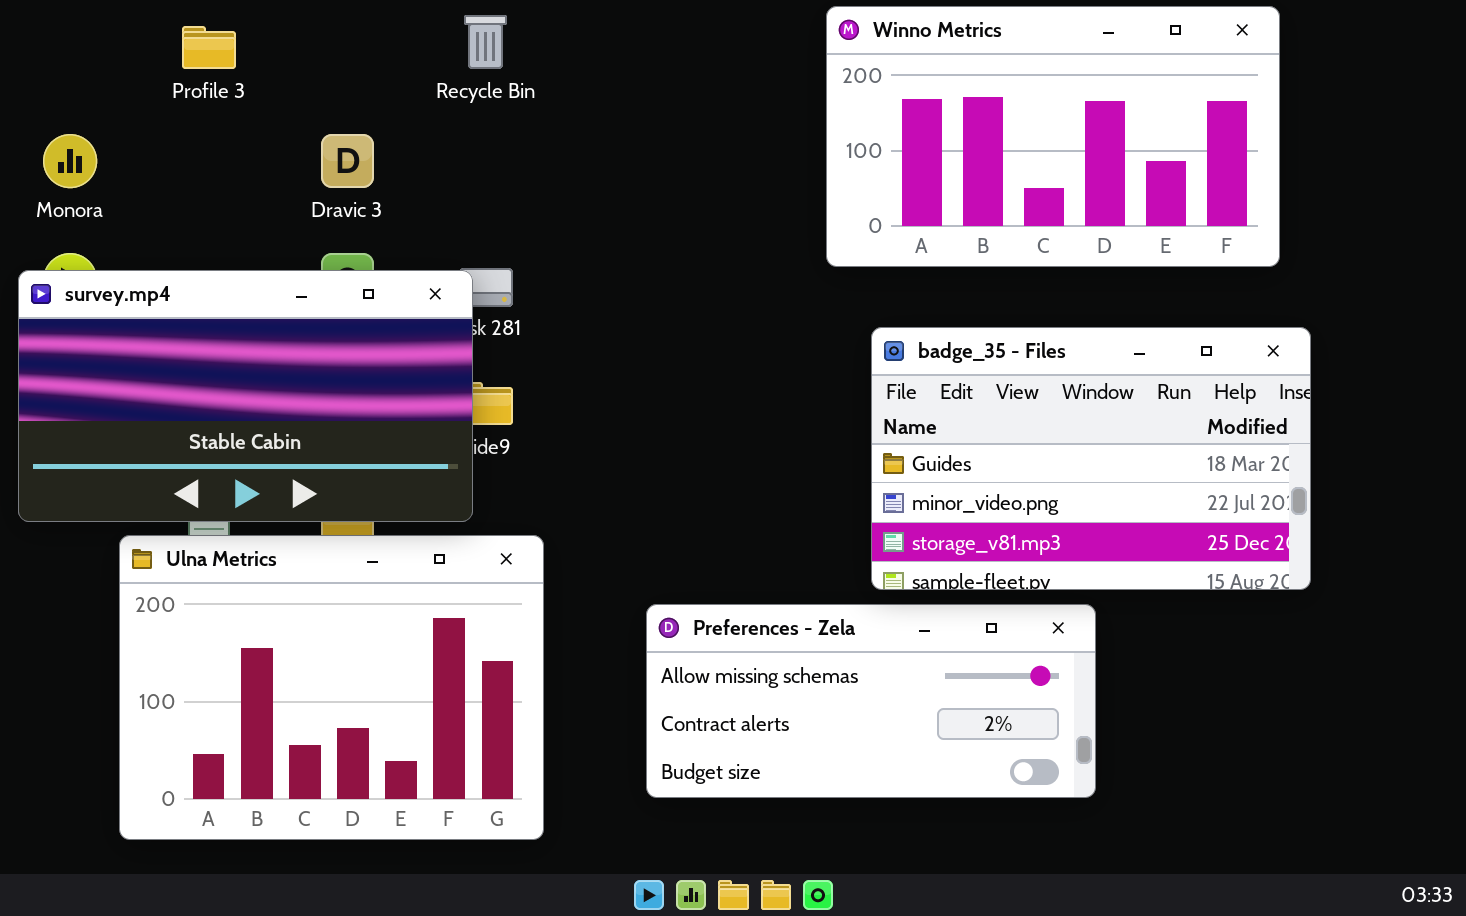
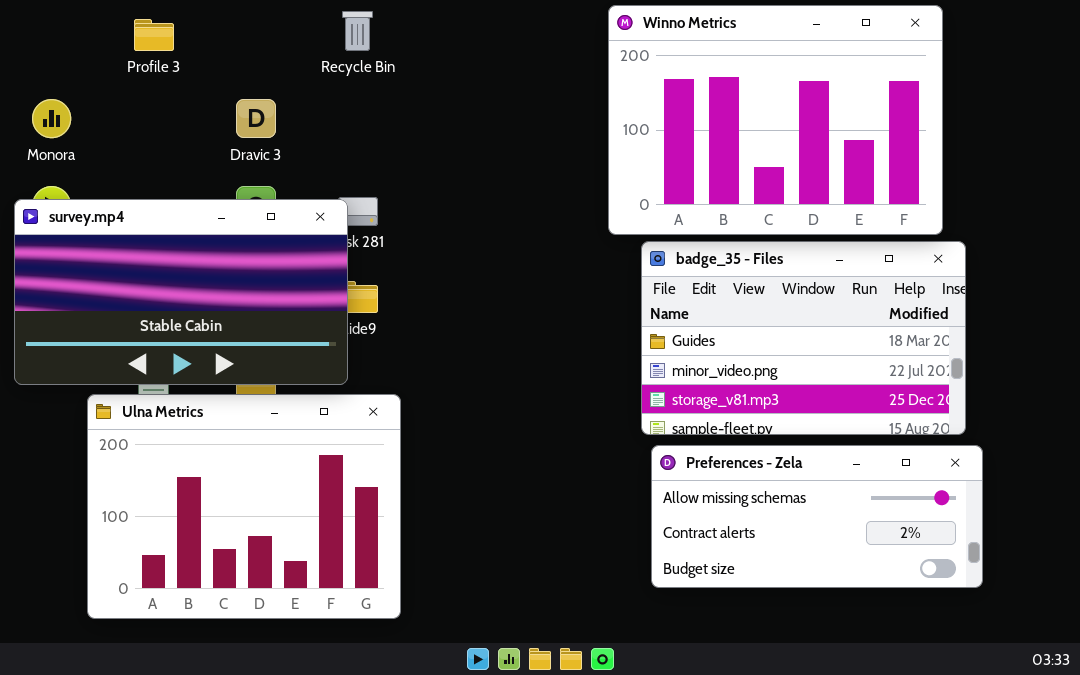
Winno Metrics: [826,6,1280,267] -> [608,5,943,235], resized
Preferences - Zela: [646,604,1096,798] -> [651,445,983,588], moved

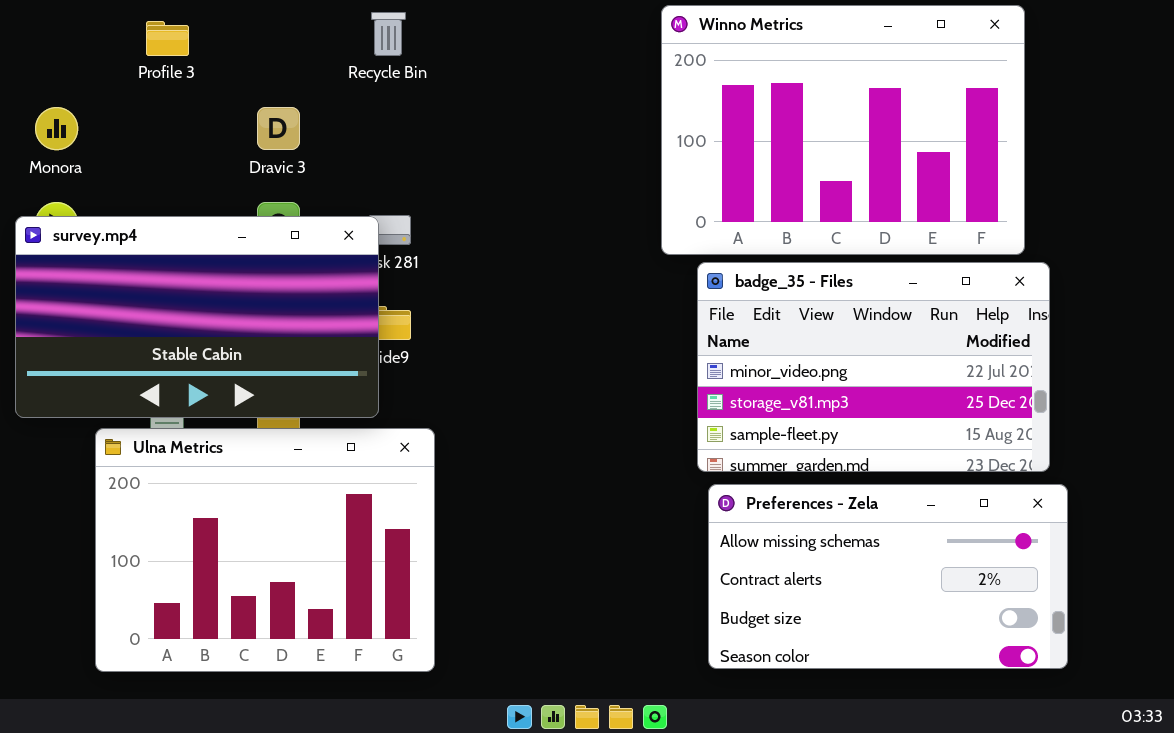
badge_35 - Files: [641,241,966,435] -> [697,262,1050,472], scrolled down 1 row
Preferences - Zela: [651,445,983,588] -> [708,484,1068,669], resized

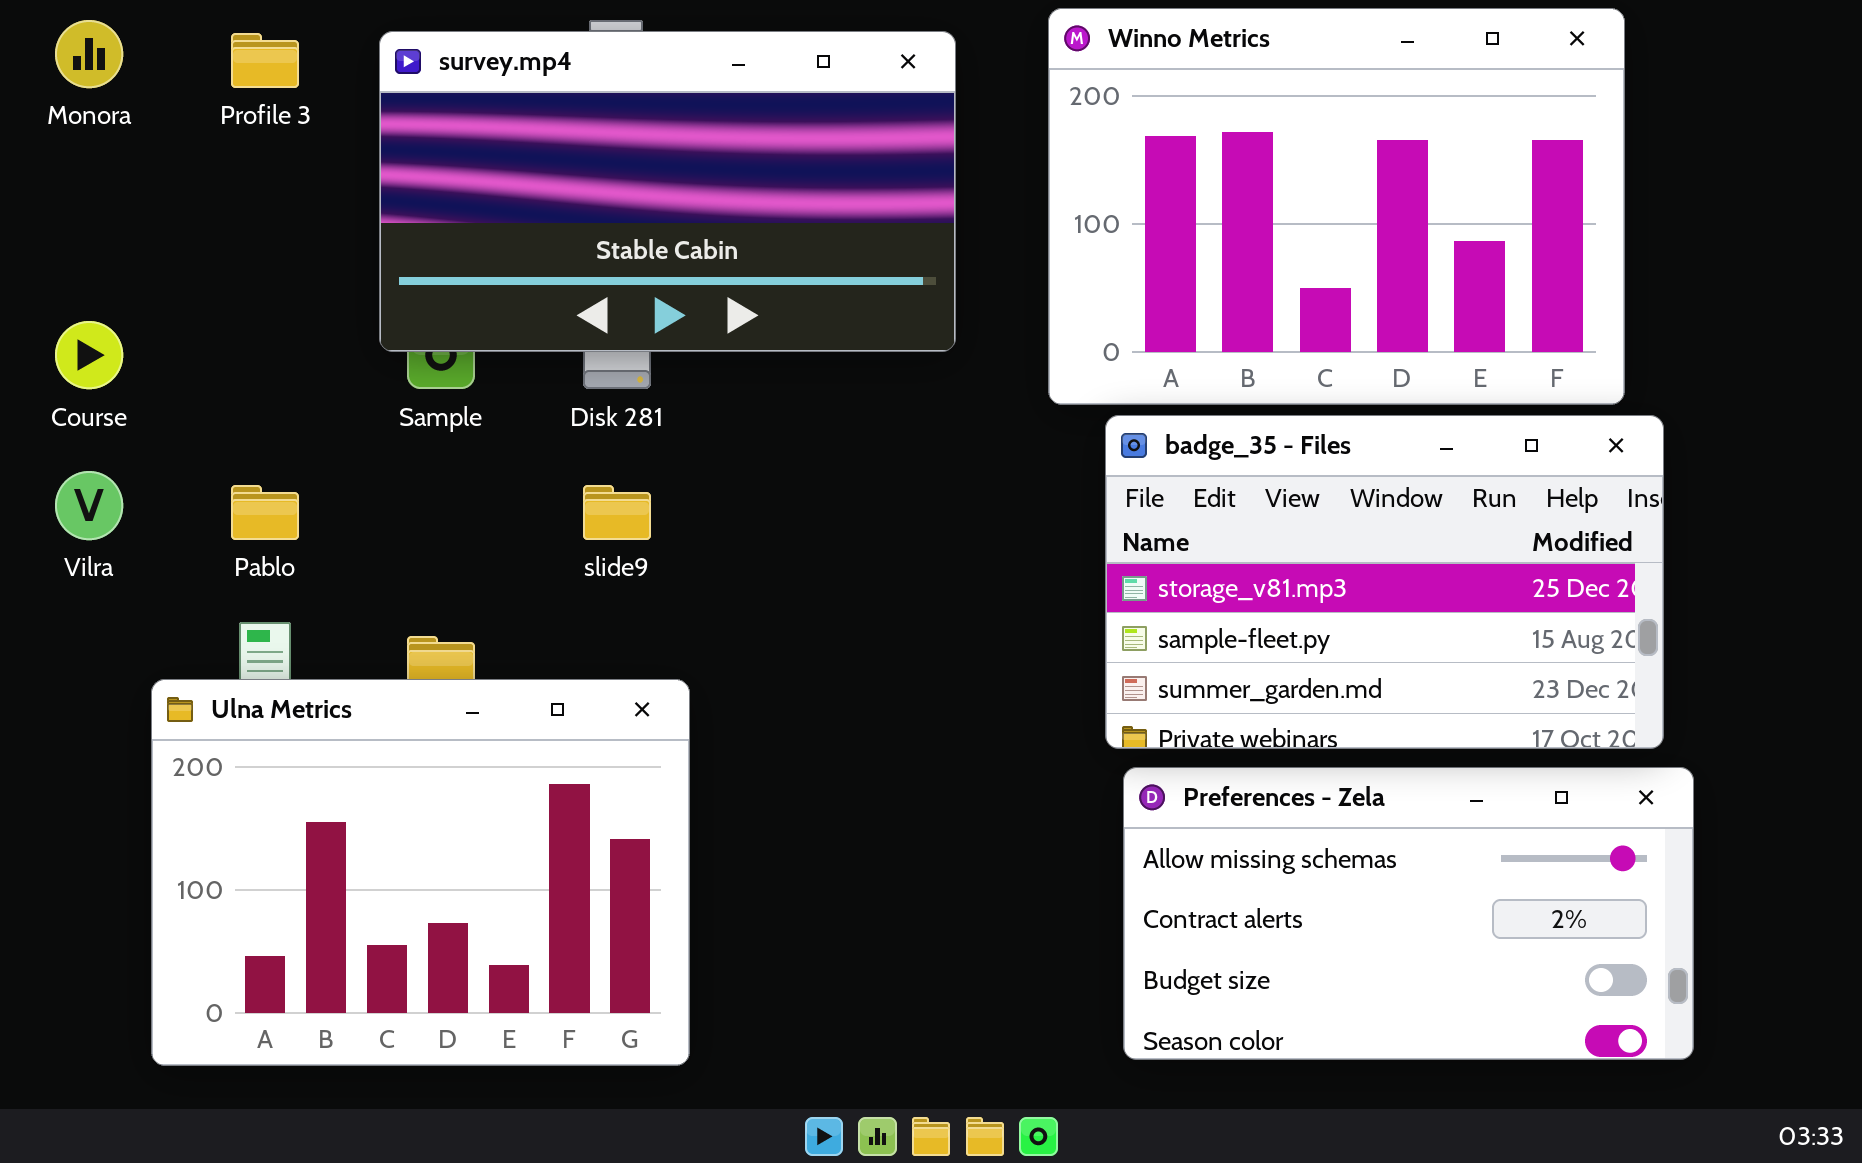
Monora: [35,107,78,150] -> [55,20,123,88], moved
survey.mp4: [15,216,379,418] -> [379,31,956,352], moved
badge_35 - Files: [697,262,1050,472] -> [1105,415,1664,749], scrolled down 1 row

